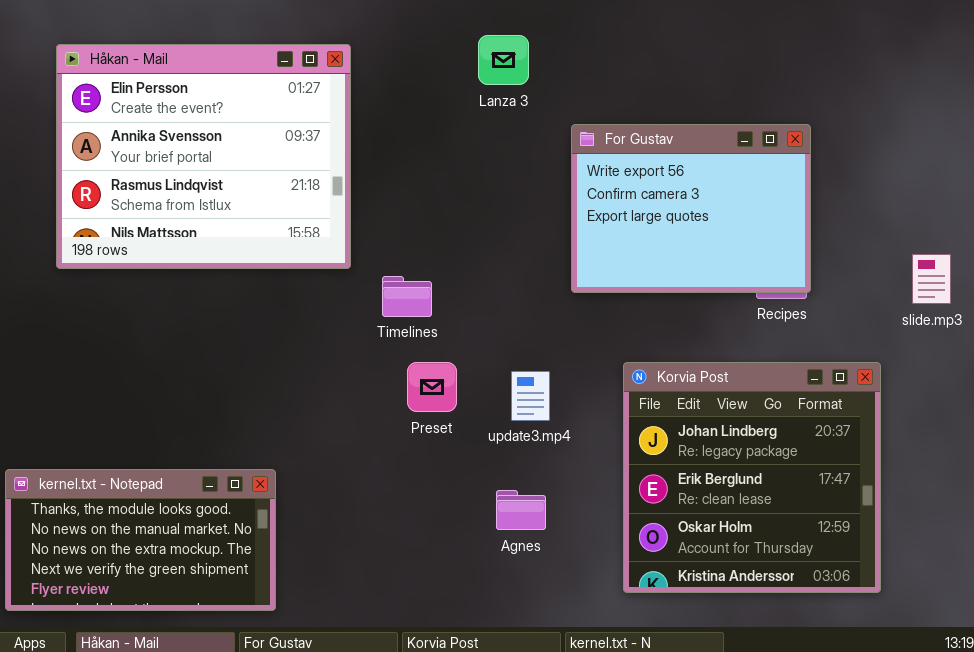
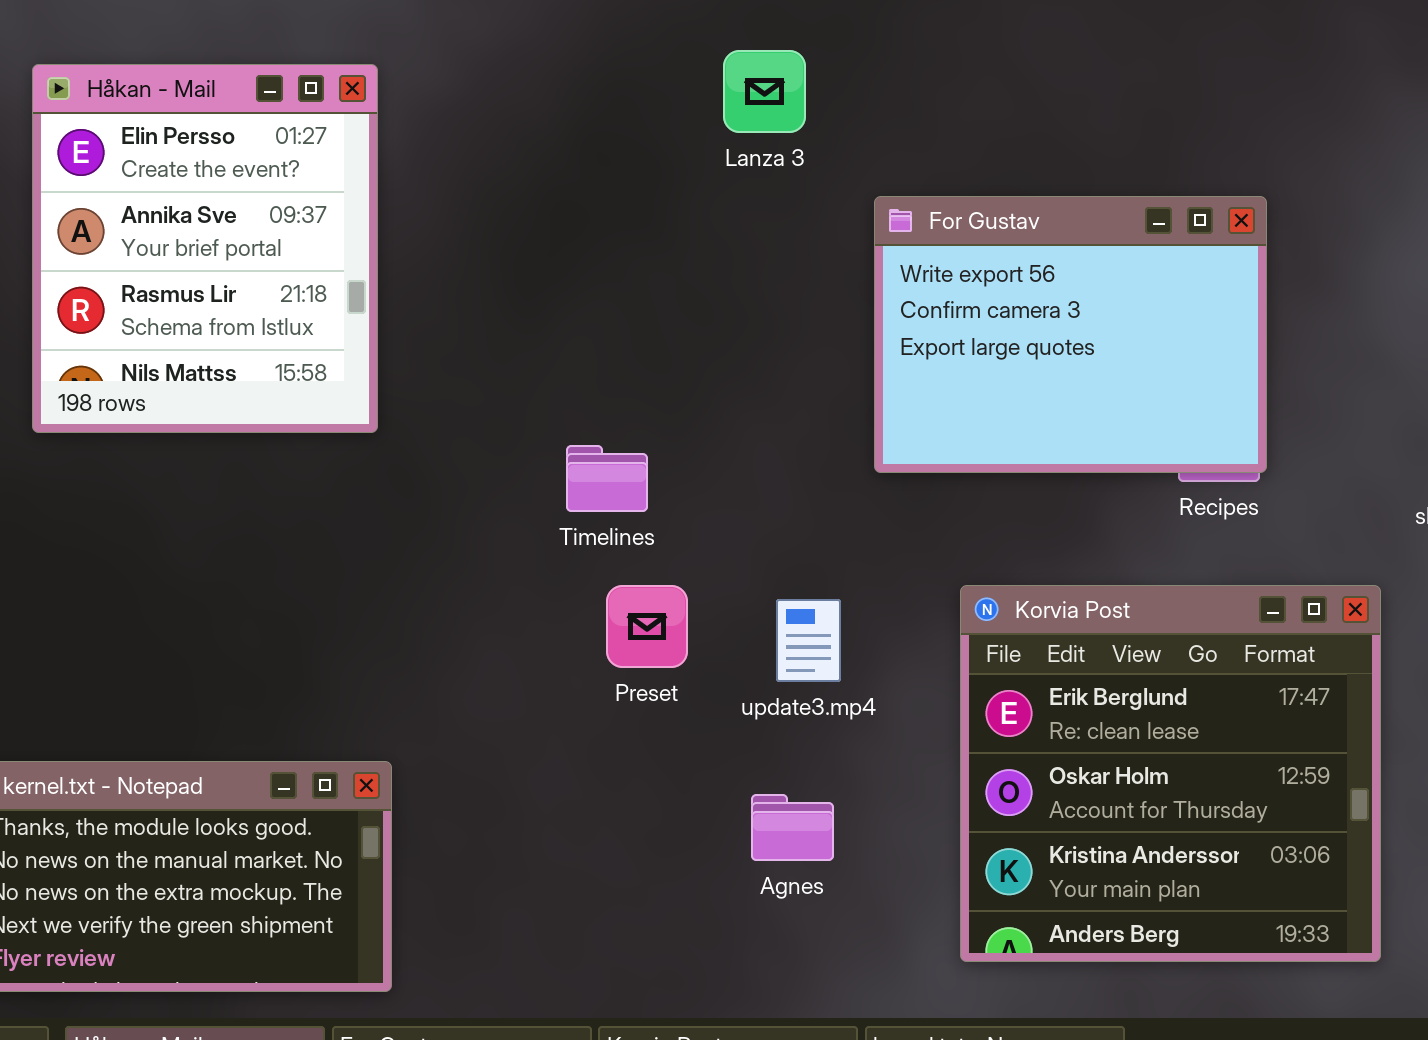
Håkan - Mail: [56,44,351,269] -> [32,64,378,433], resized
Korvia Post: [623,362,881,593] -> [960,585,1381,962], scrolled down 1 row

